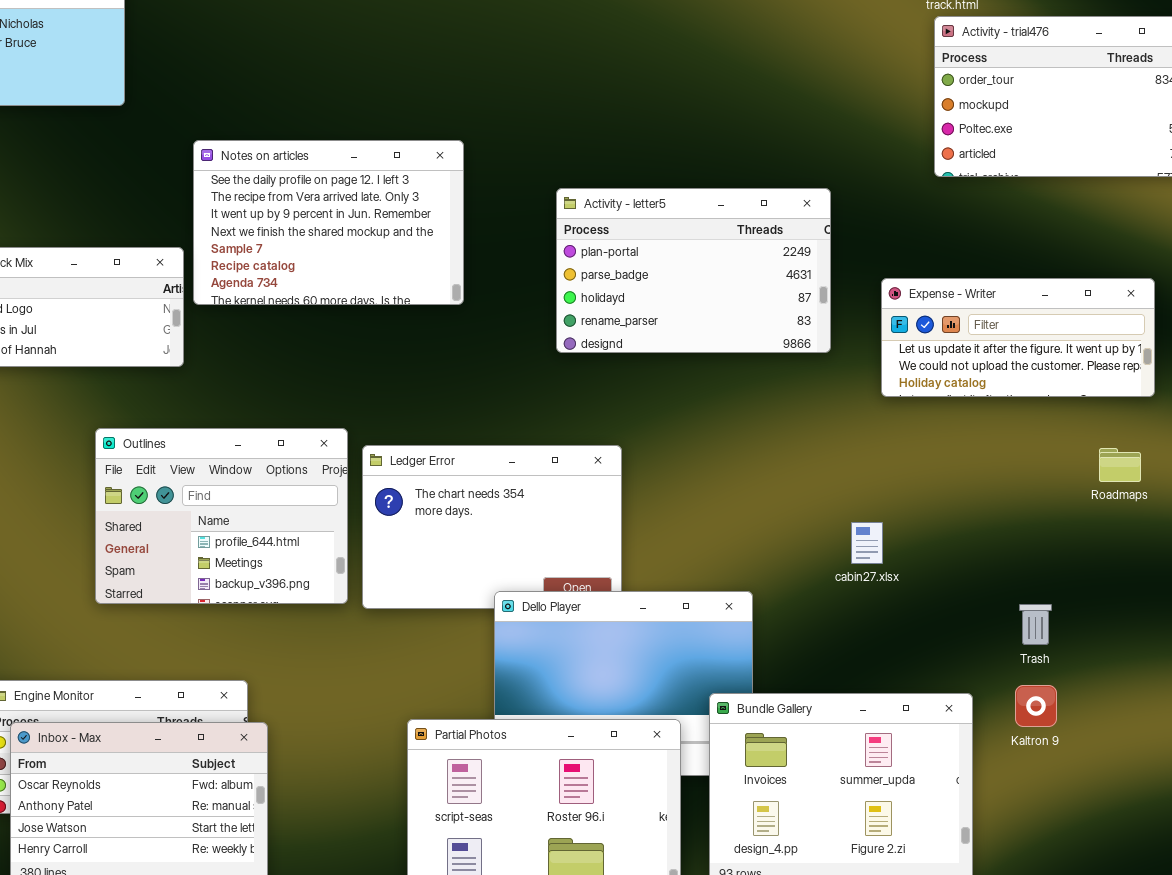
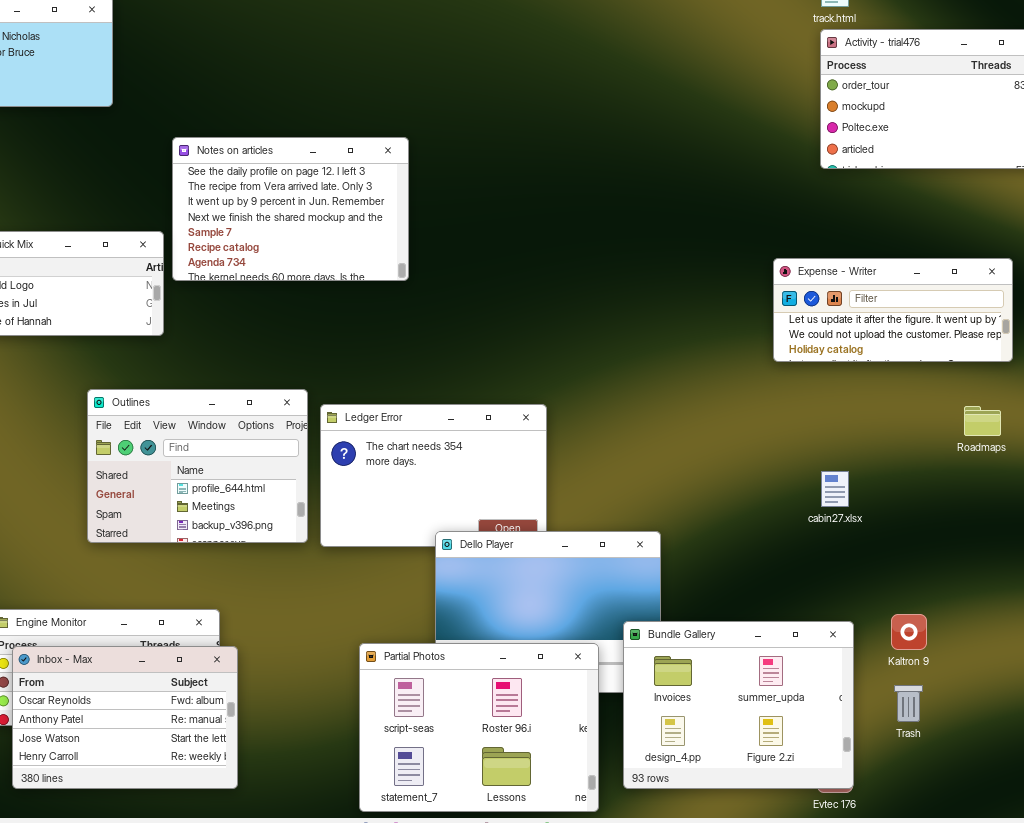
Activity - letter5: [556,188,831,353] -> none, closed
cabin27.xlsx: [851,522,883,564] -> [821,471,849,507], moved
Trash: [1019,604,1052,645] -> [894,685,923,722], moved

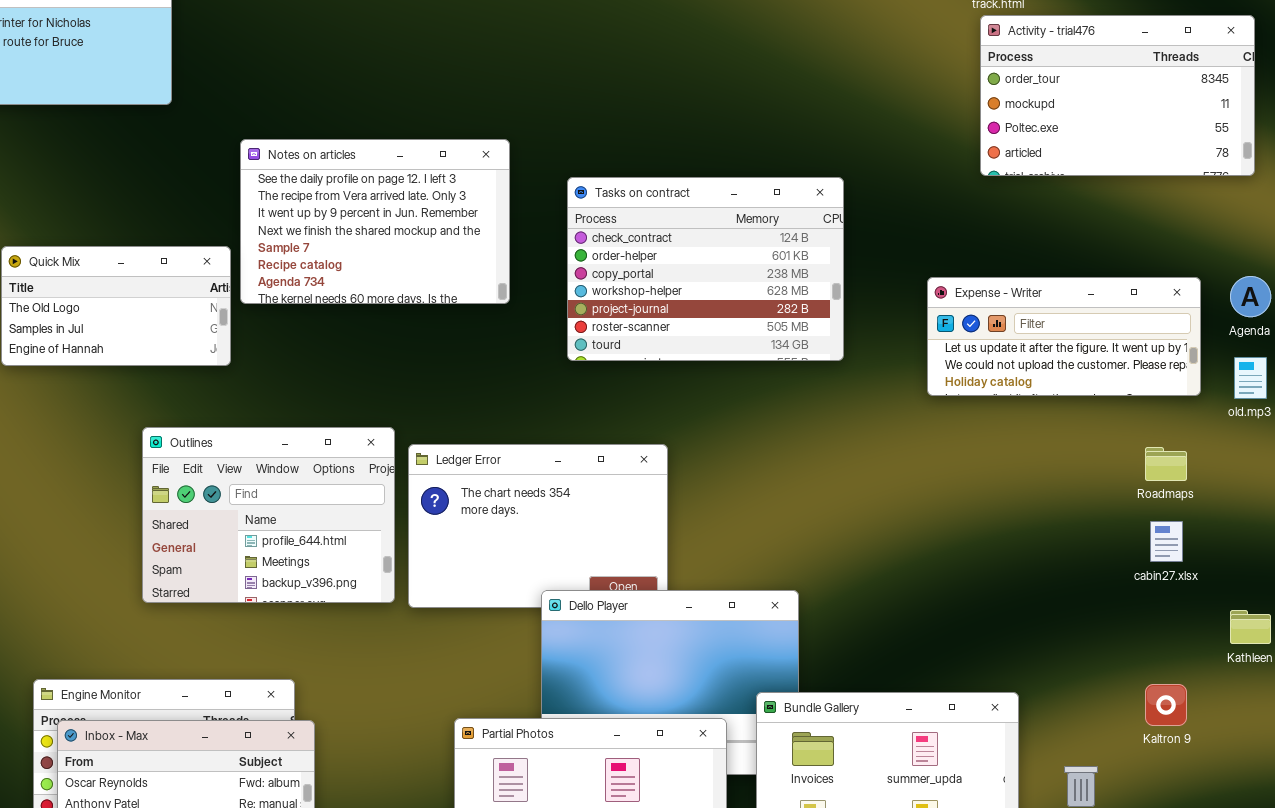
Tasks on contract: none -> [567,177,844,361], opened
cabin27.xlsx: [821,471,849,507] -> [1150,521,1183,562], moved
Kaltron 9: [891,614,927,650] -> [1145,684,1187,726], moved

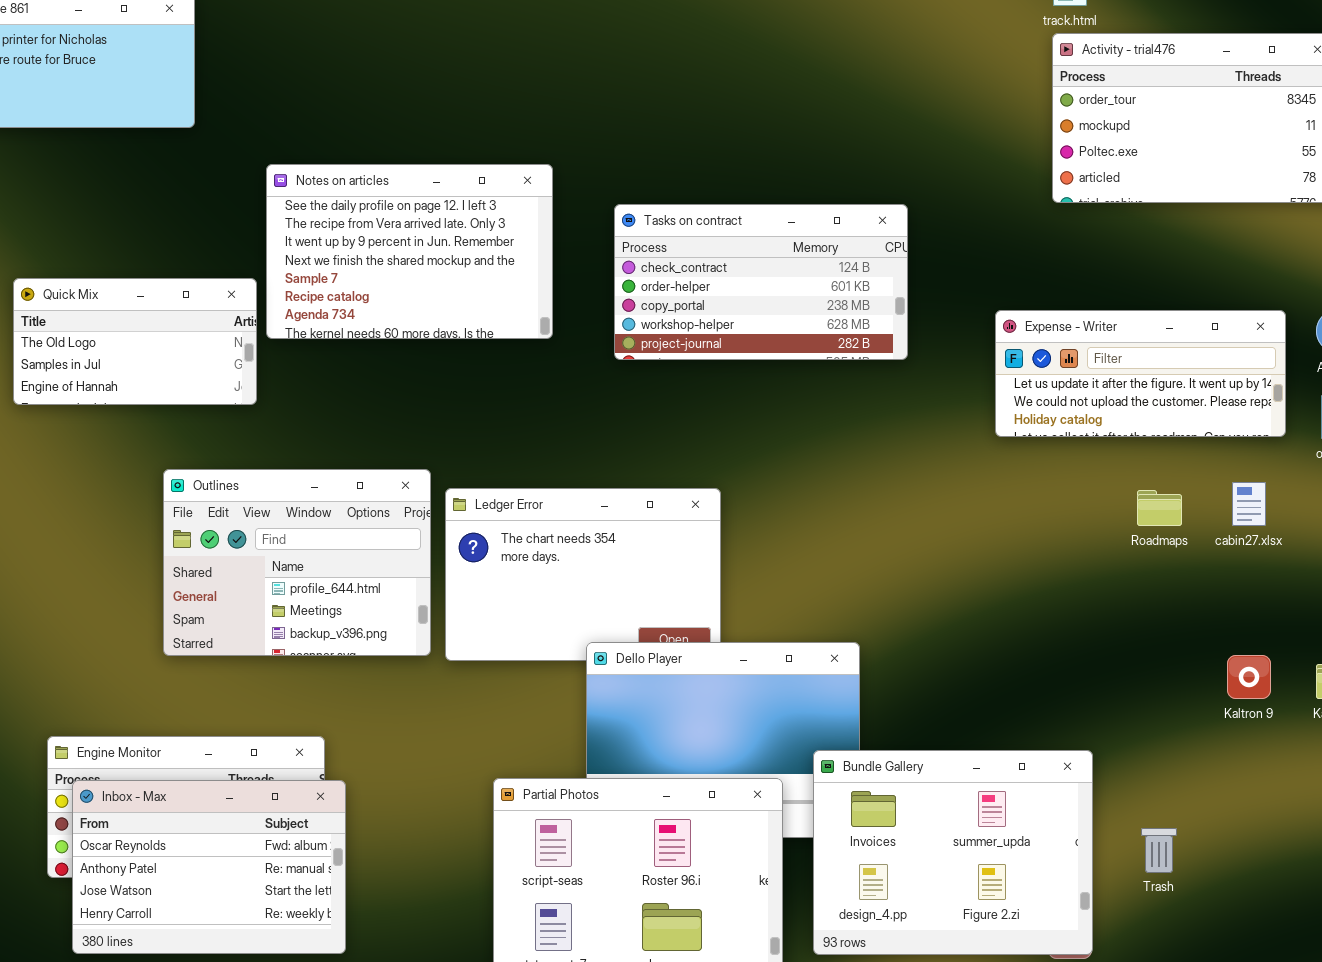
Tasks on contract: [567,177,844,361] -> [614,204,908,360], resized
Roadmaps: [1145,447,1187,481] -> [1137,490,1182,526], moved
cabin27.xlsx: [1150,521,1183,562] -> [1232,482,1266,526], moved
Kaltron 9: [1145,684,1187,726] -> [1227,655,1271,699], moved

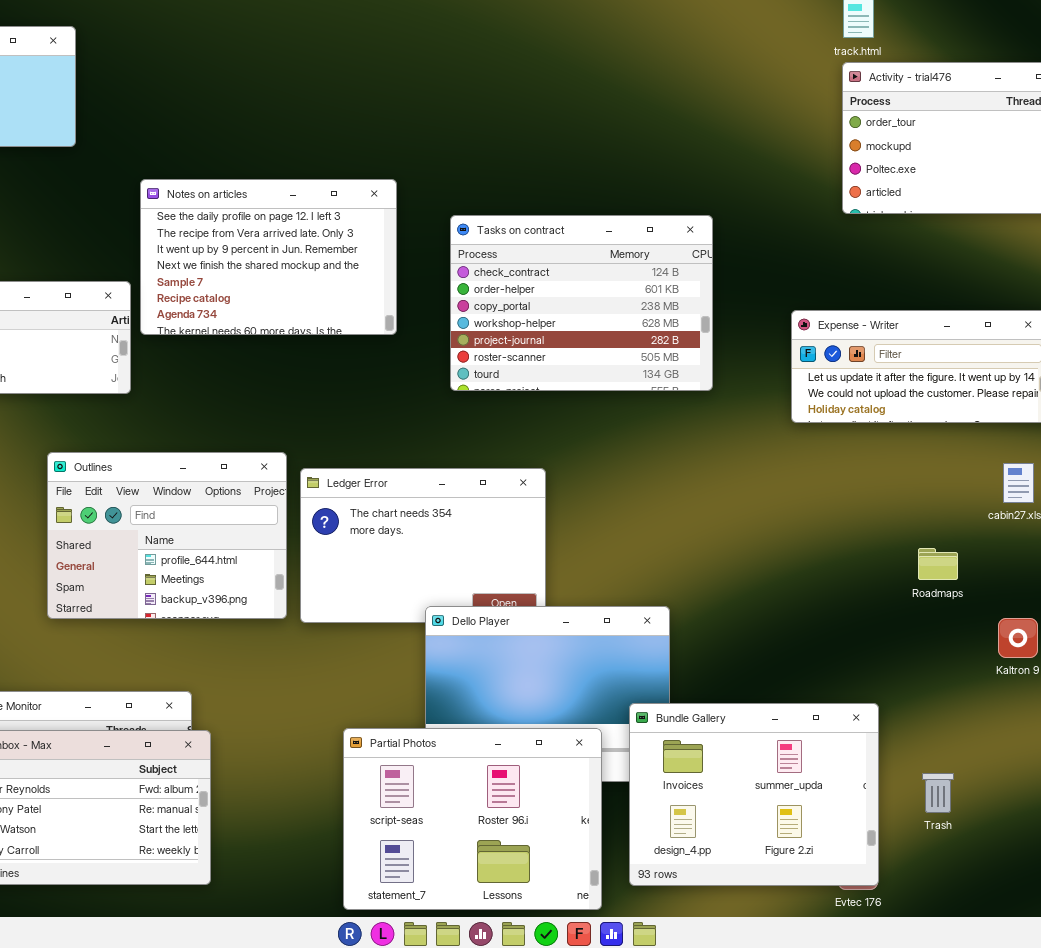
Tasks on contract: [614,204,908,360] -> [450,215,713,391], resized
Roadmaps: [1137,490,1182,526] -> [918,548,958,580], moved

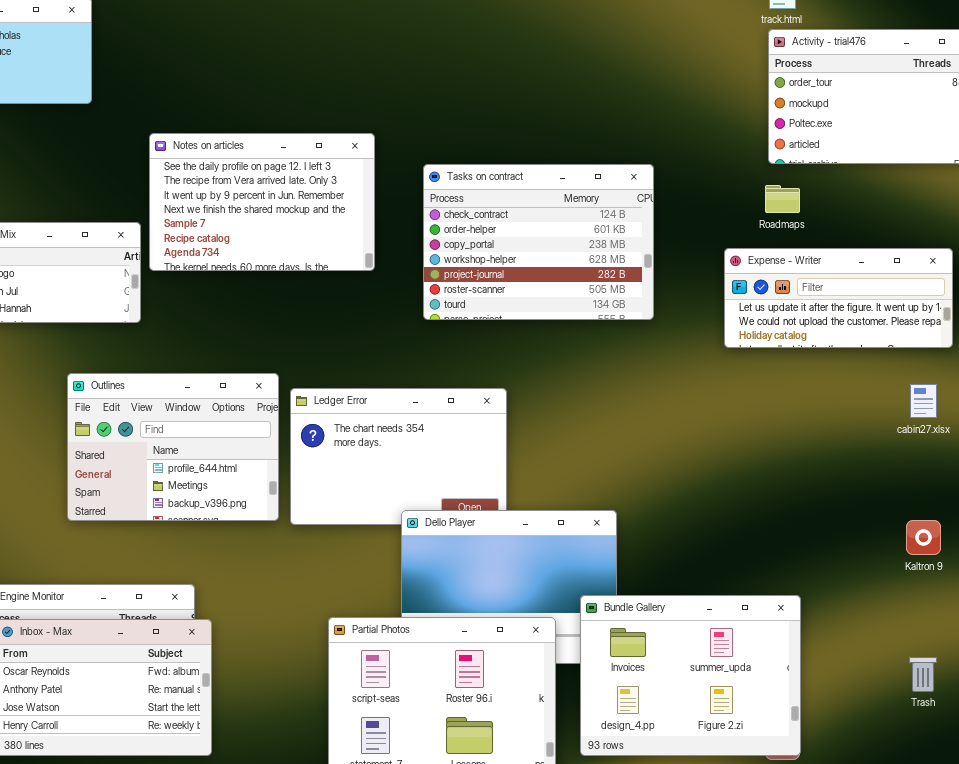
Roadmaps: [918,548,958,580] -> [765,185,800,213], moved
Trash: [922,773,954,813] -> [909,657,937,692], moved

